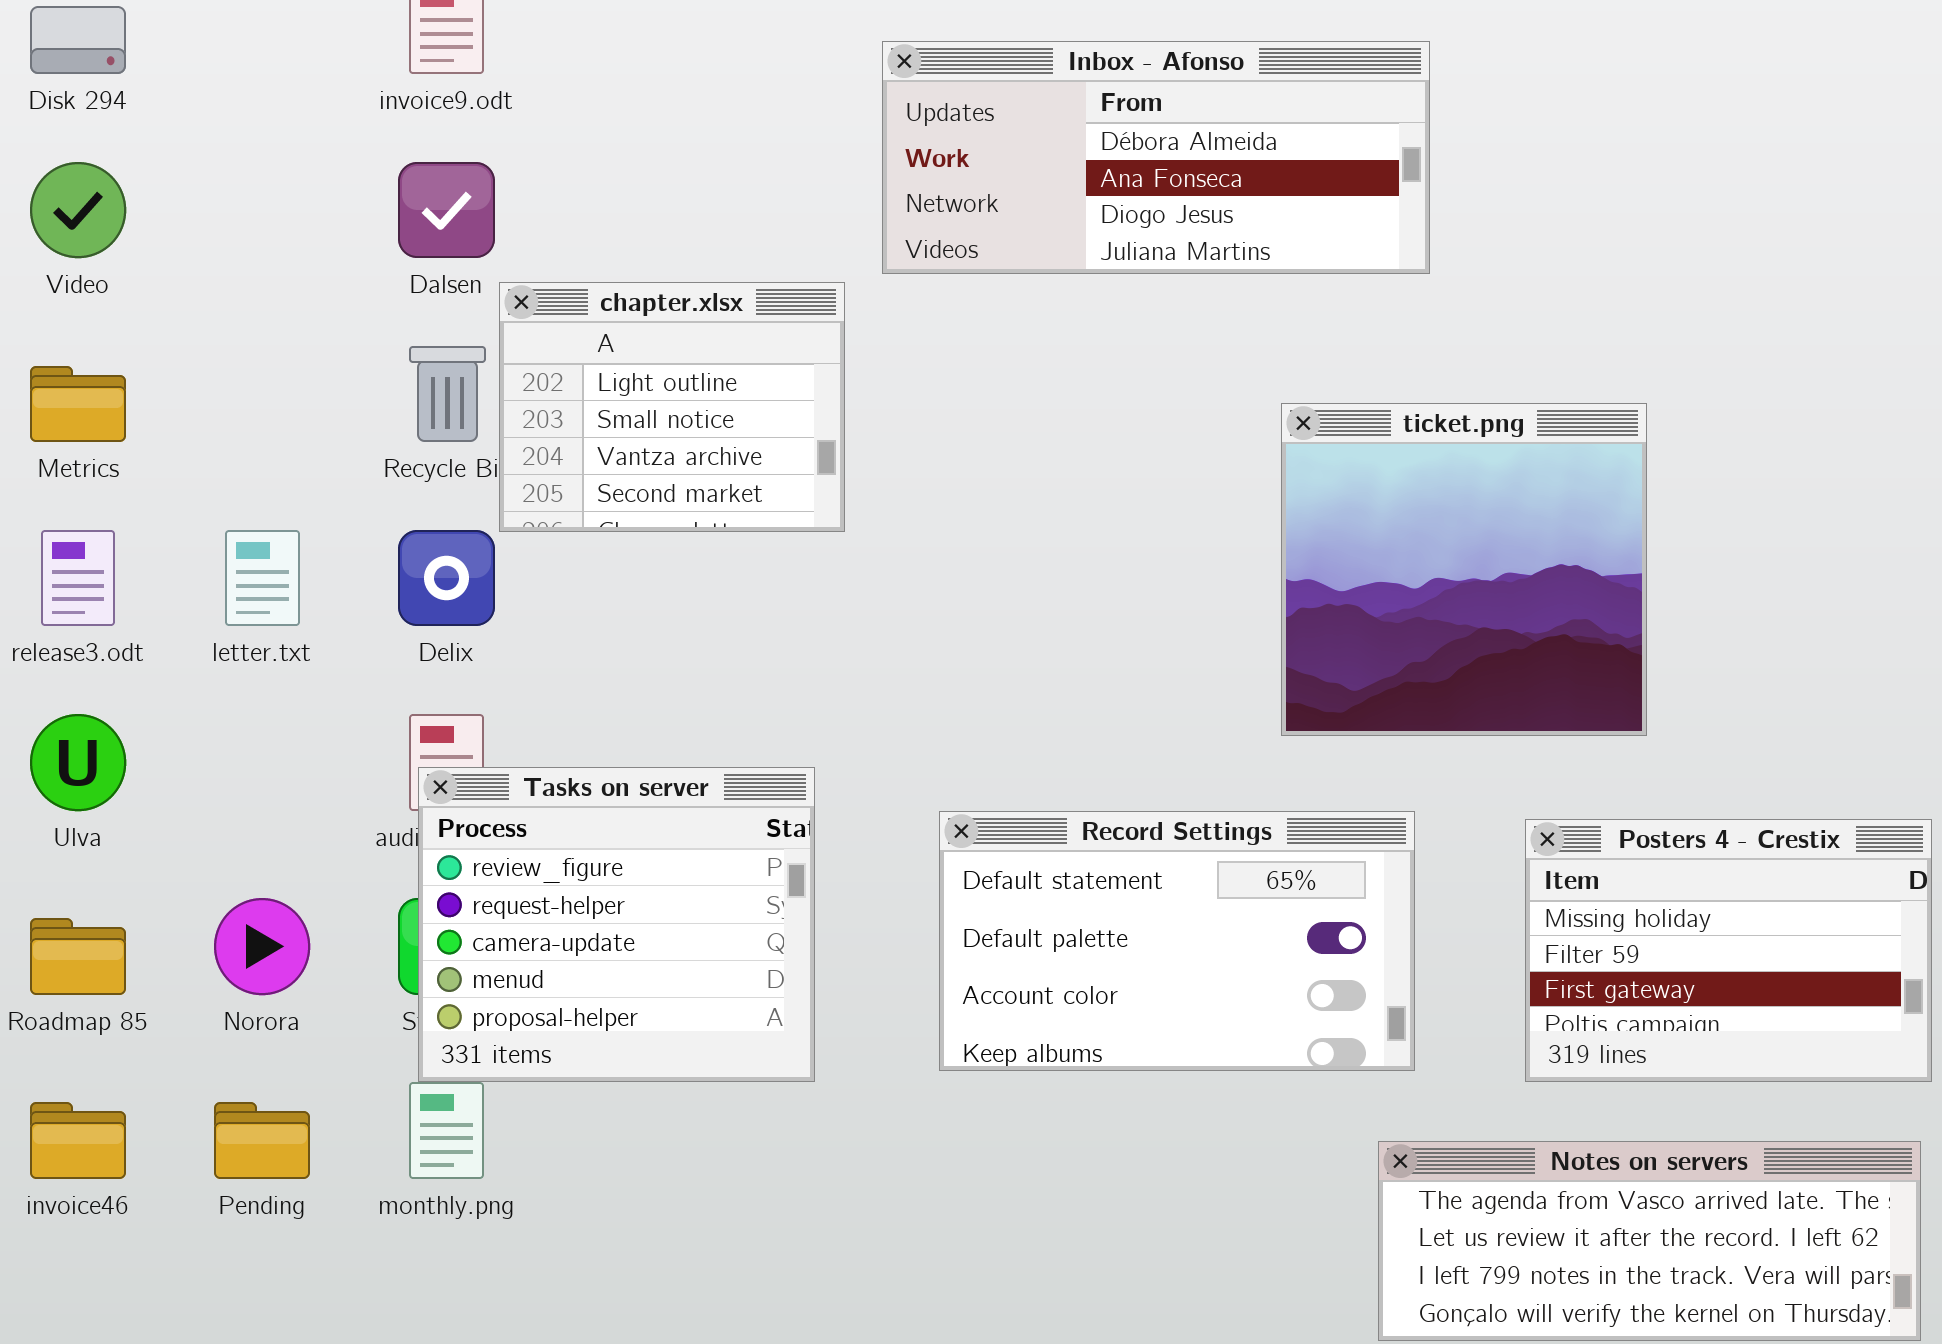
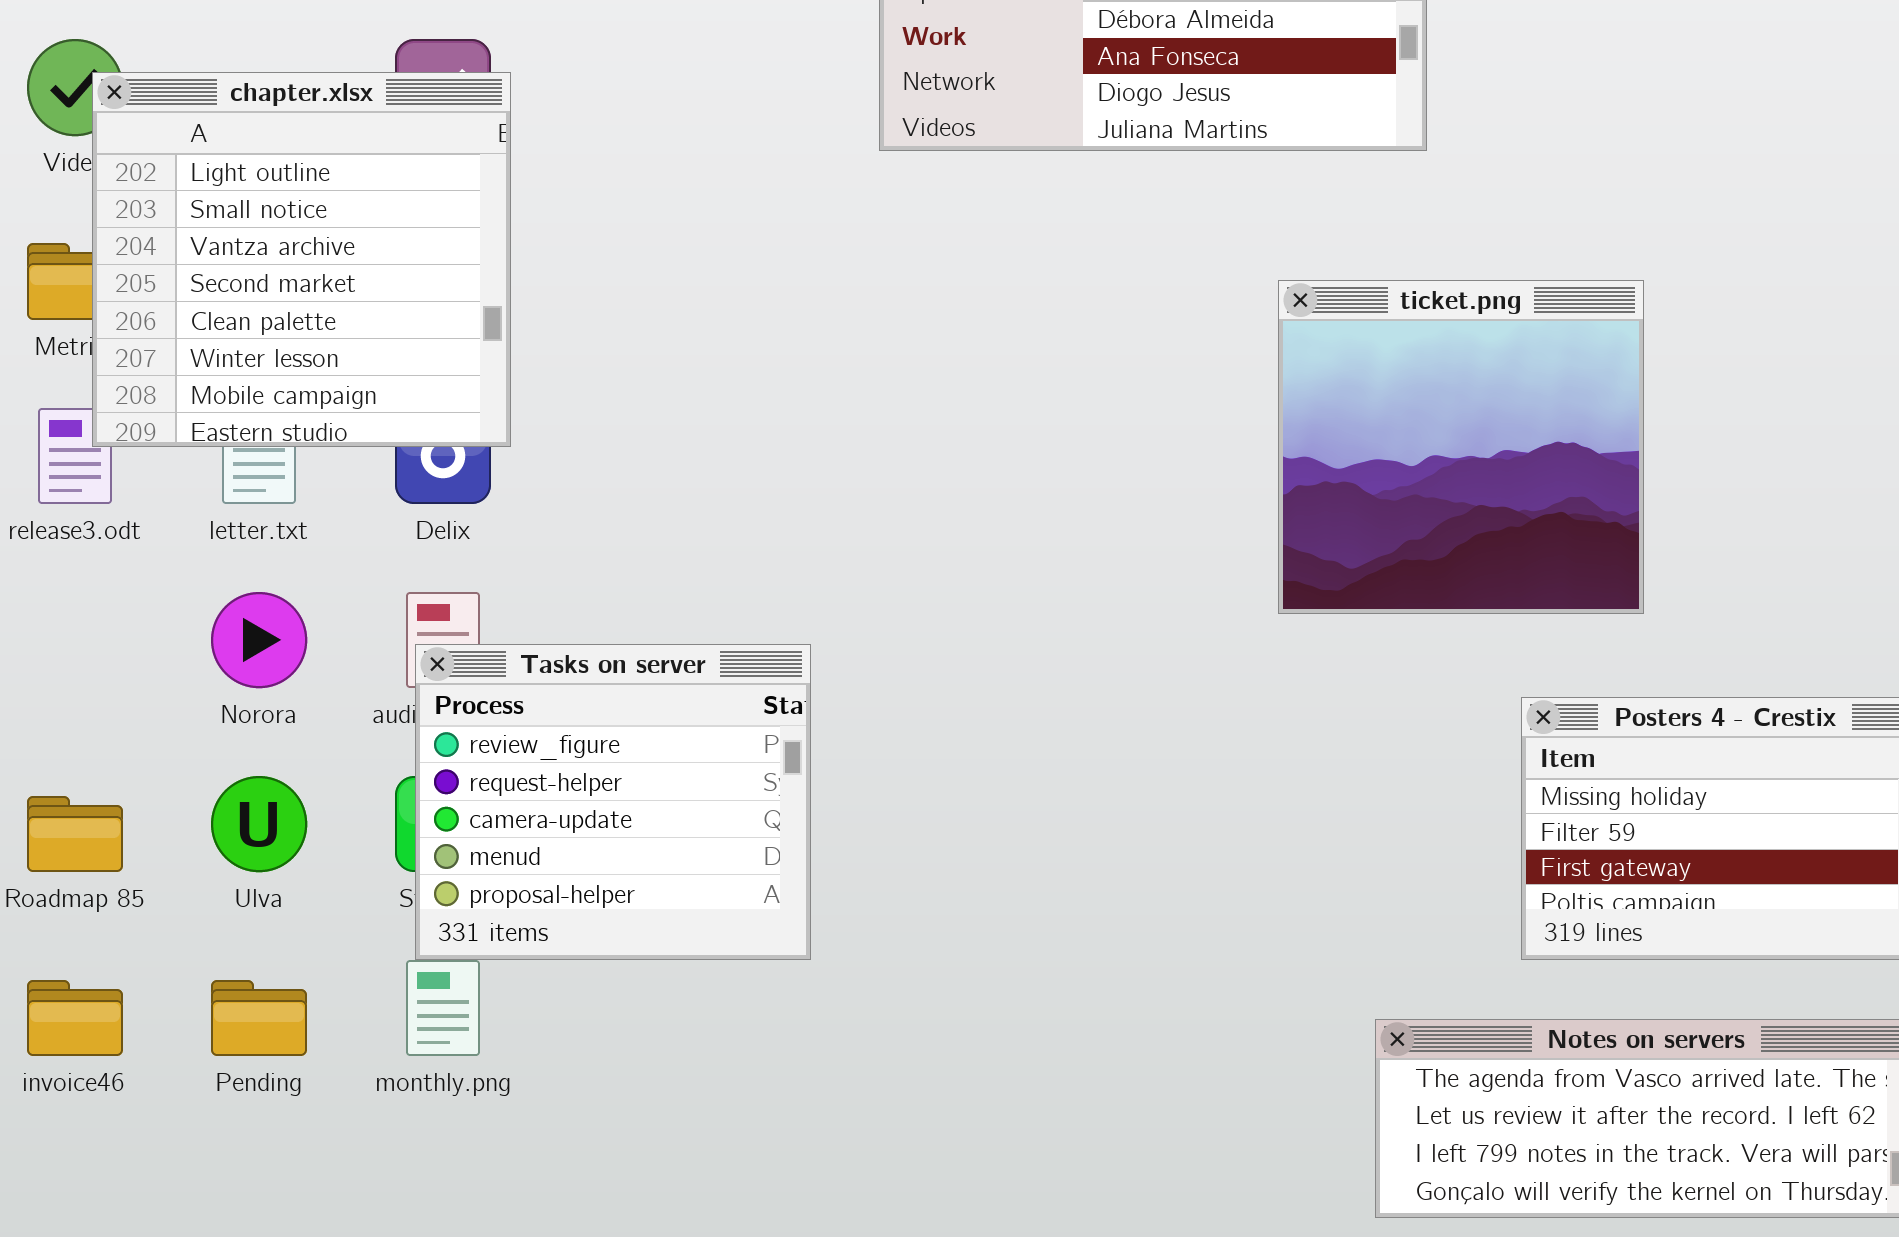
chapter.xlsx: [499,282,845,532] -> [92,72,511,447], moved, resized
Ulva: [30,714,126,811] -> [211,776,307,872], moved
Record Settings: [939,811,1415,1071] -> none, closed
Norora: [214,898,310,995] -> [211,592,307,688], moved

